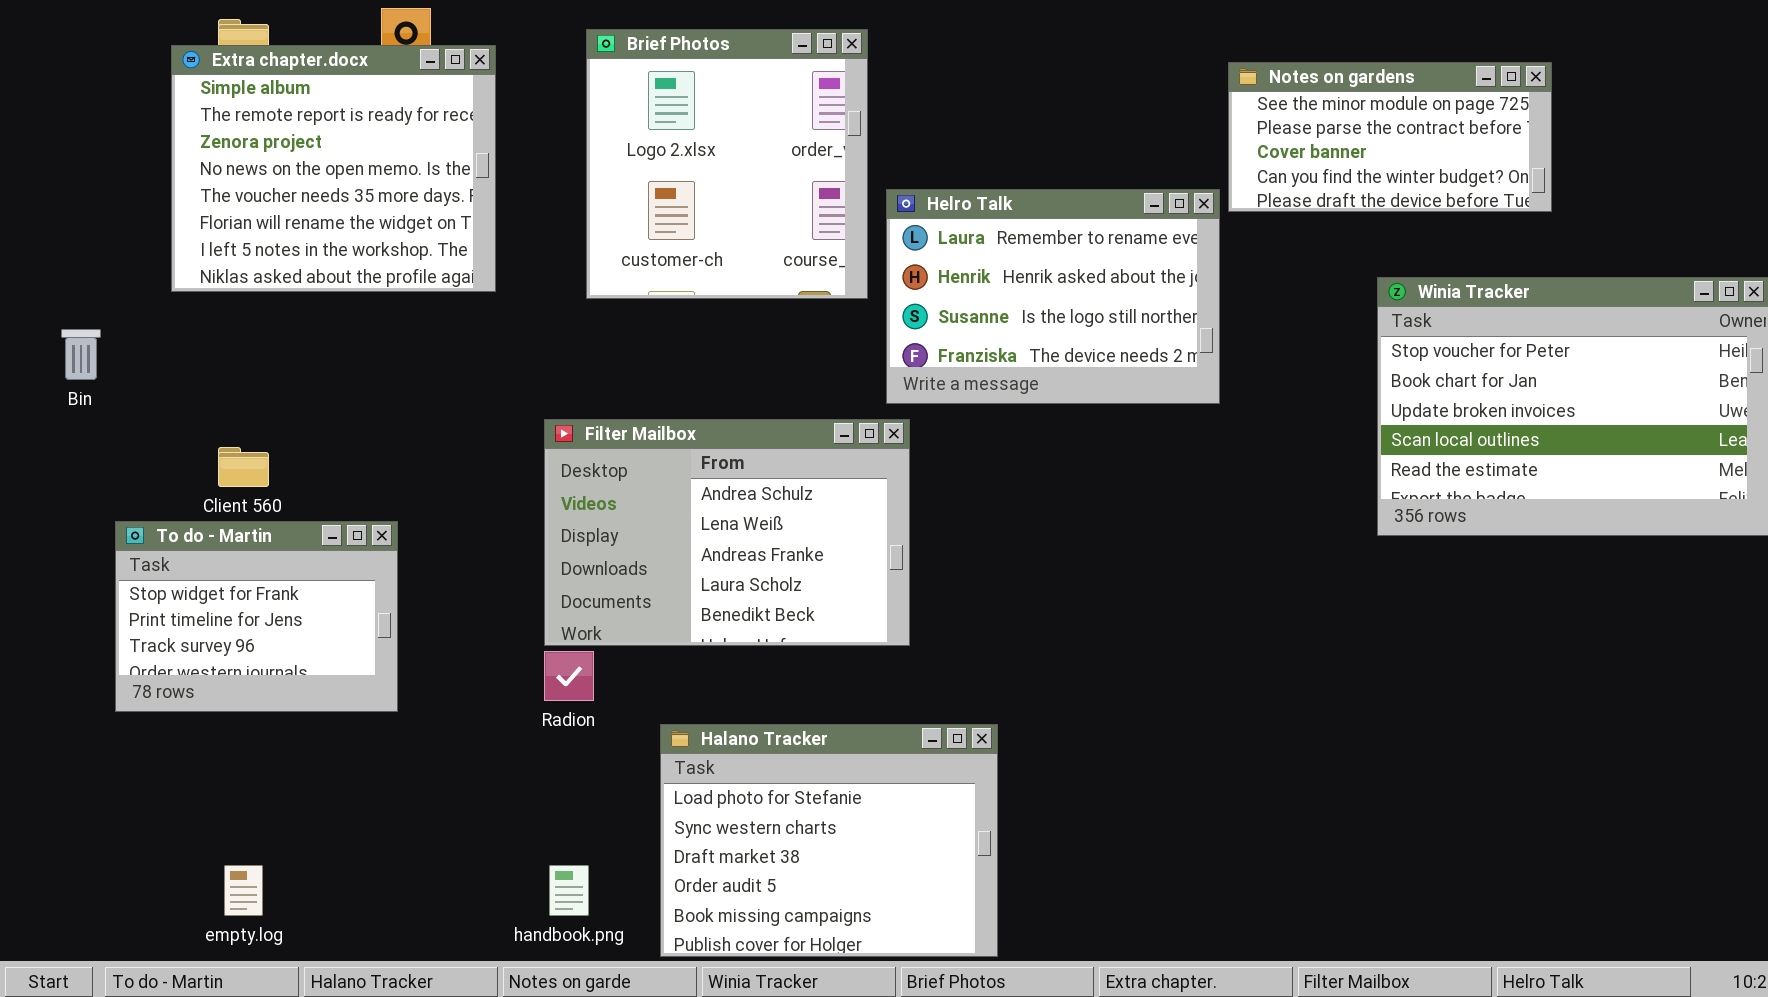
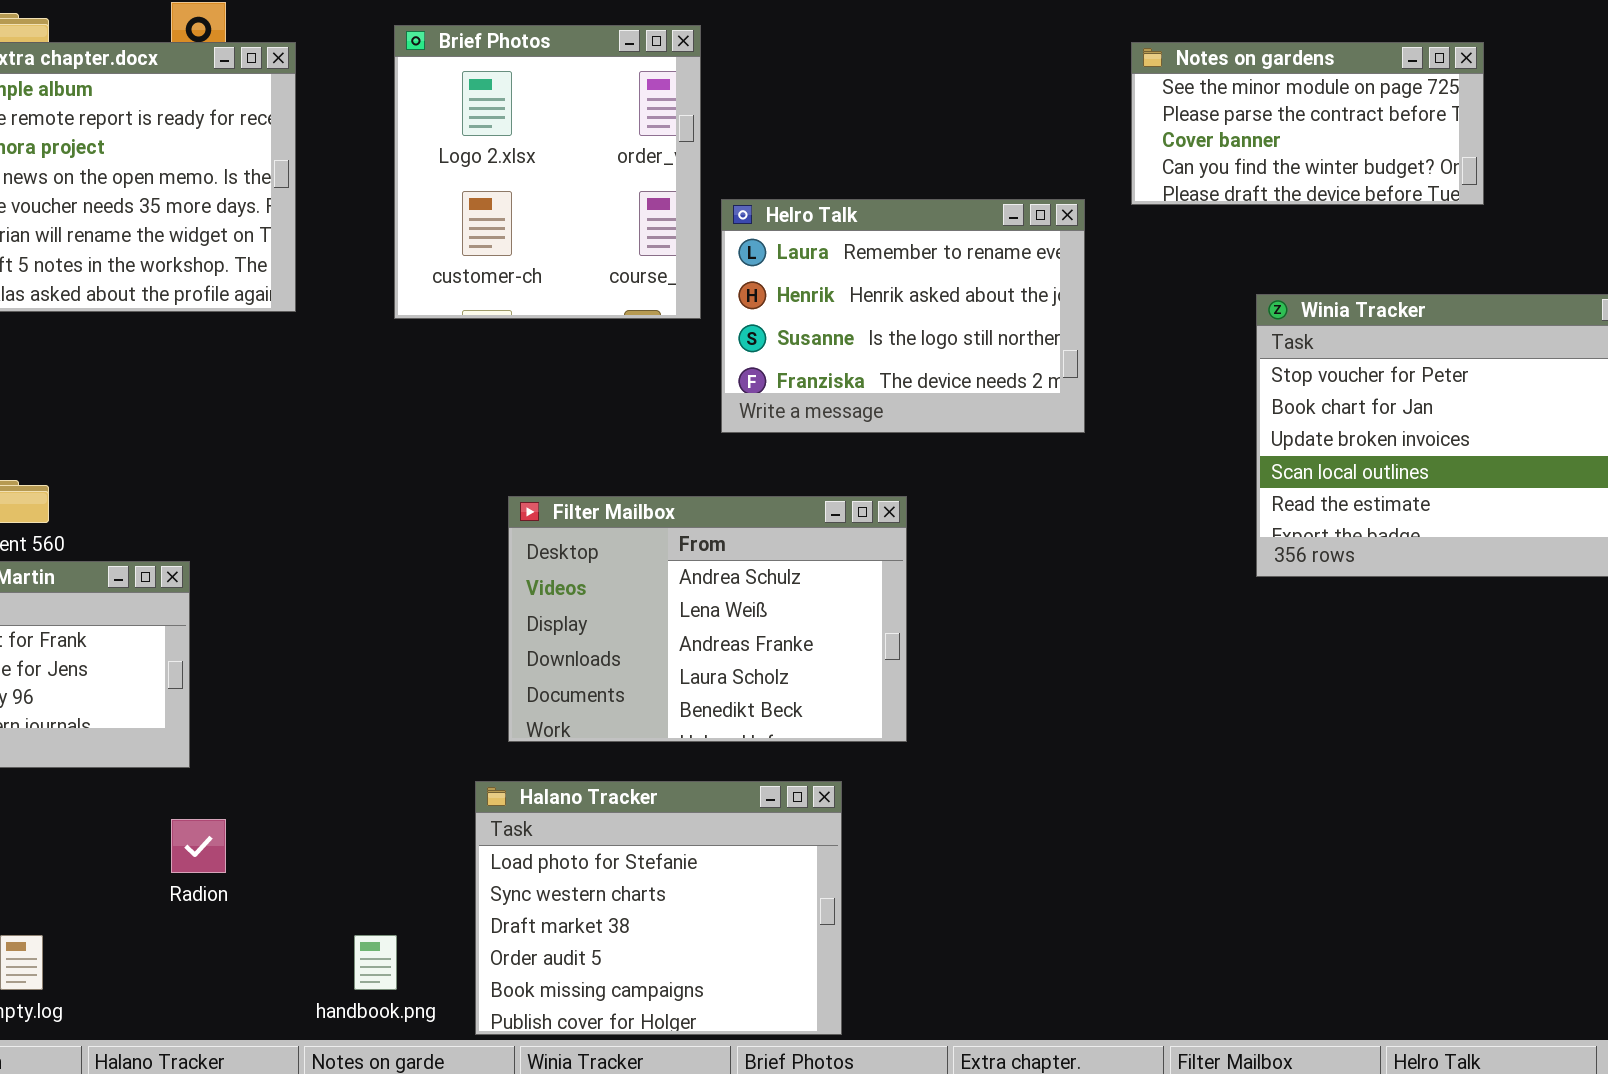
Notes on gardens: [1228,62,1552,212] -> [1131,42,1484,205], moved
Filter Mailbox: [544,419,910,646] -> [508,496,907,742], moved
Radion: [544,651,594,701] -> [171,819,226,873], moved

